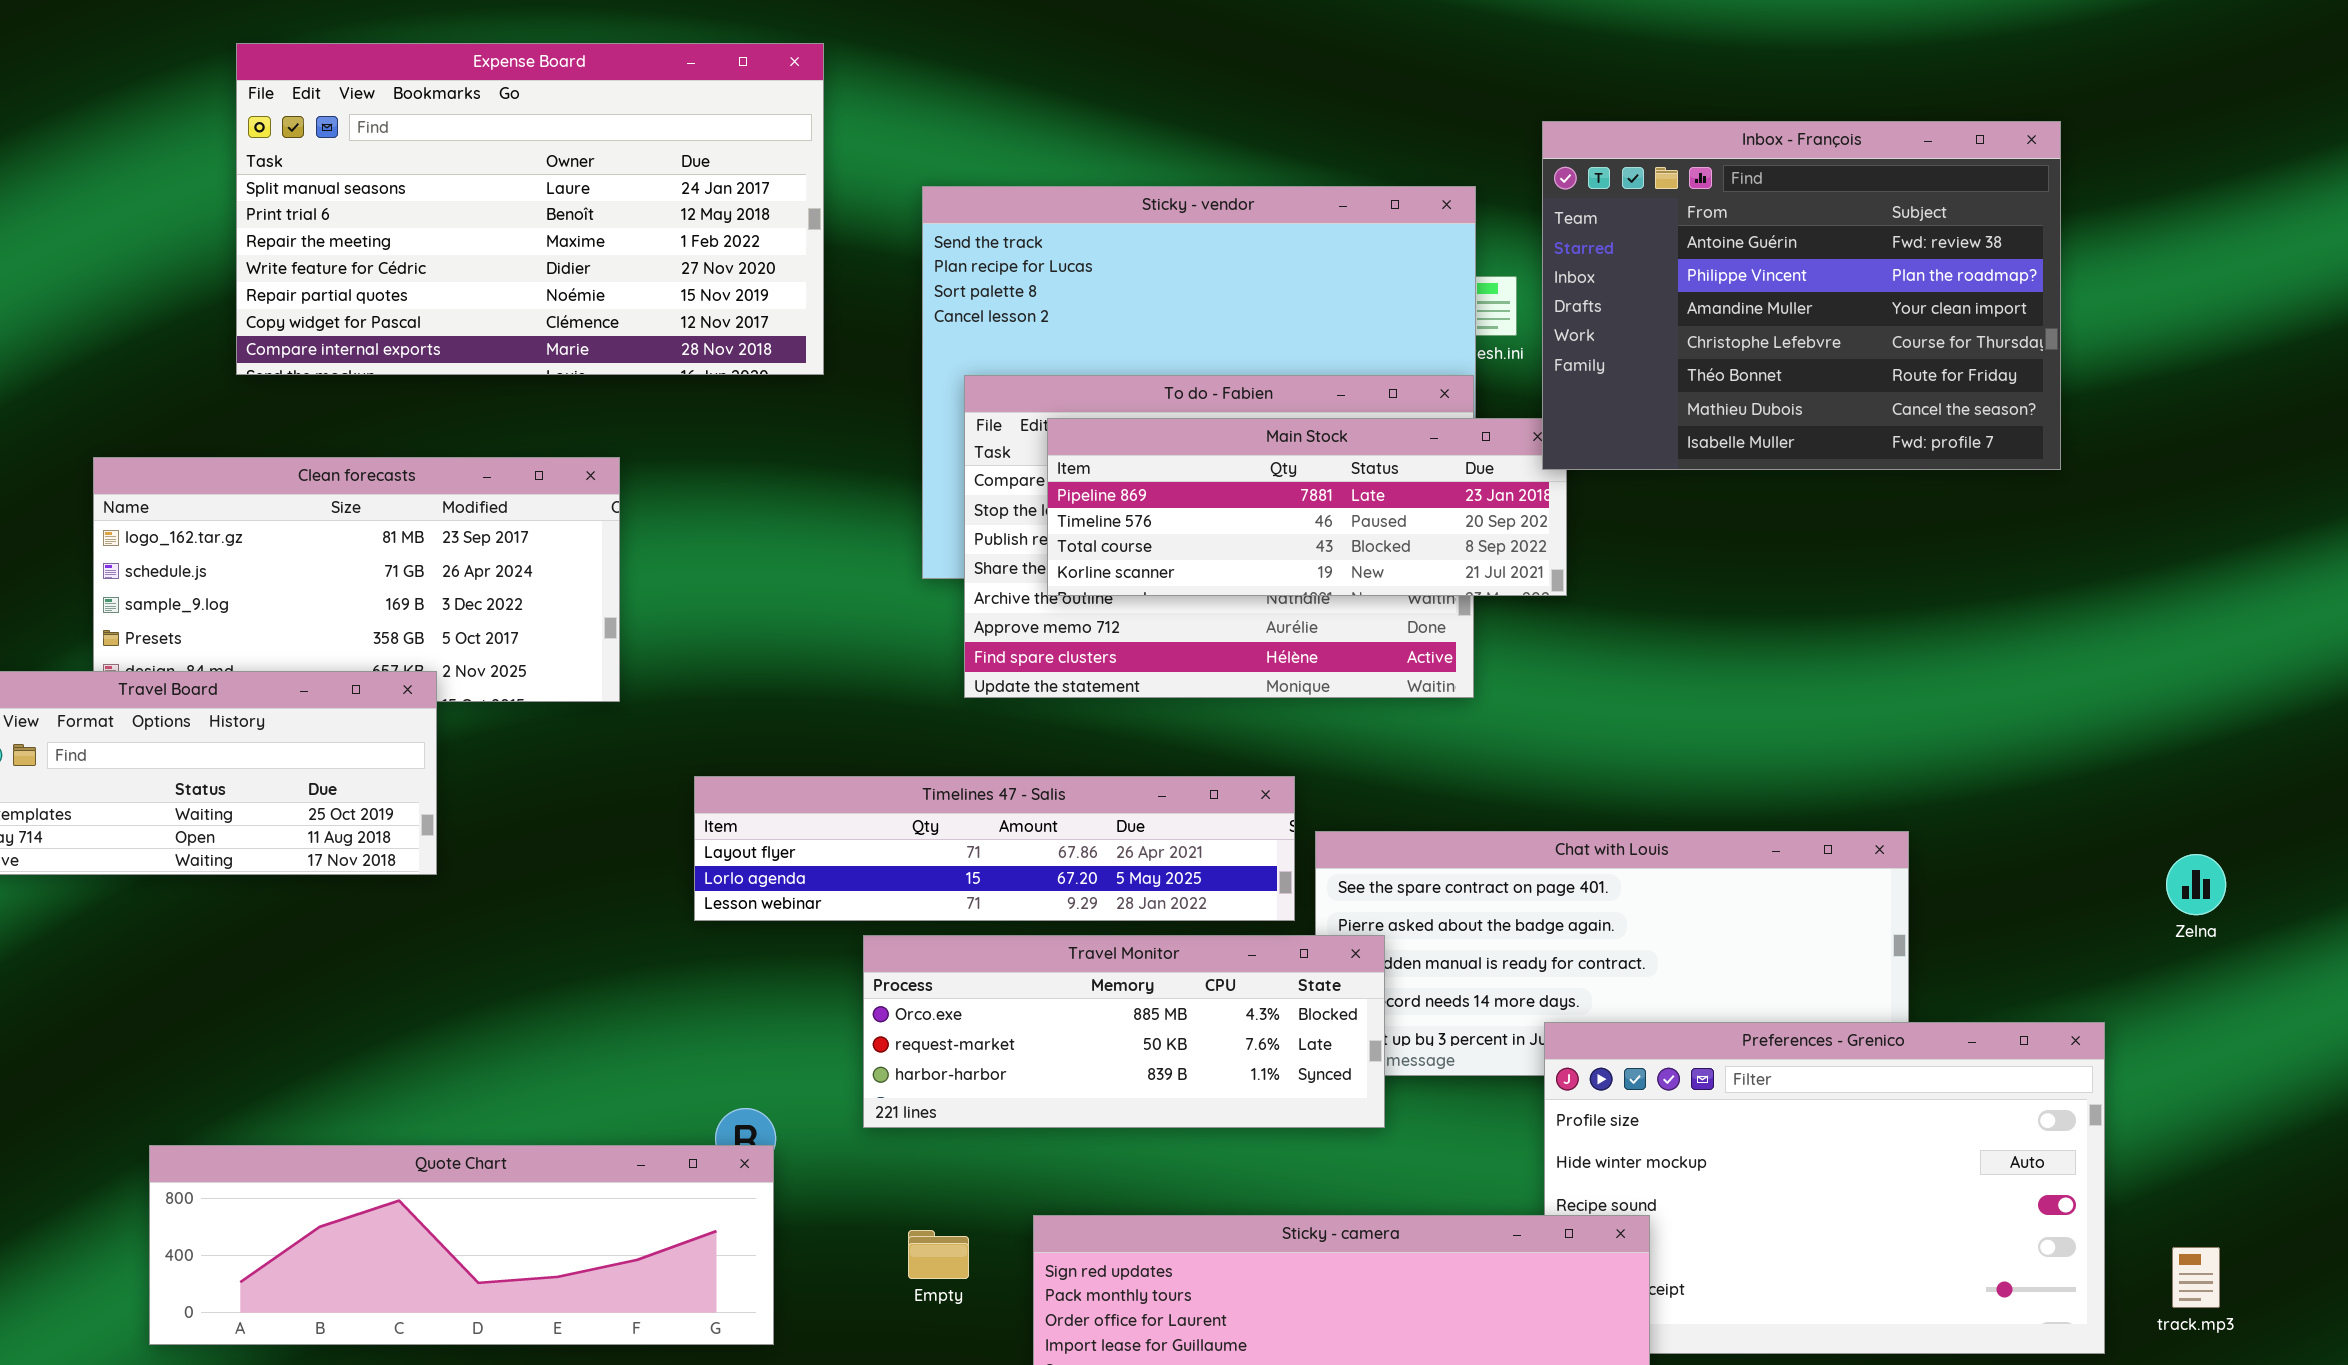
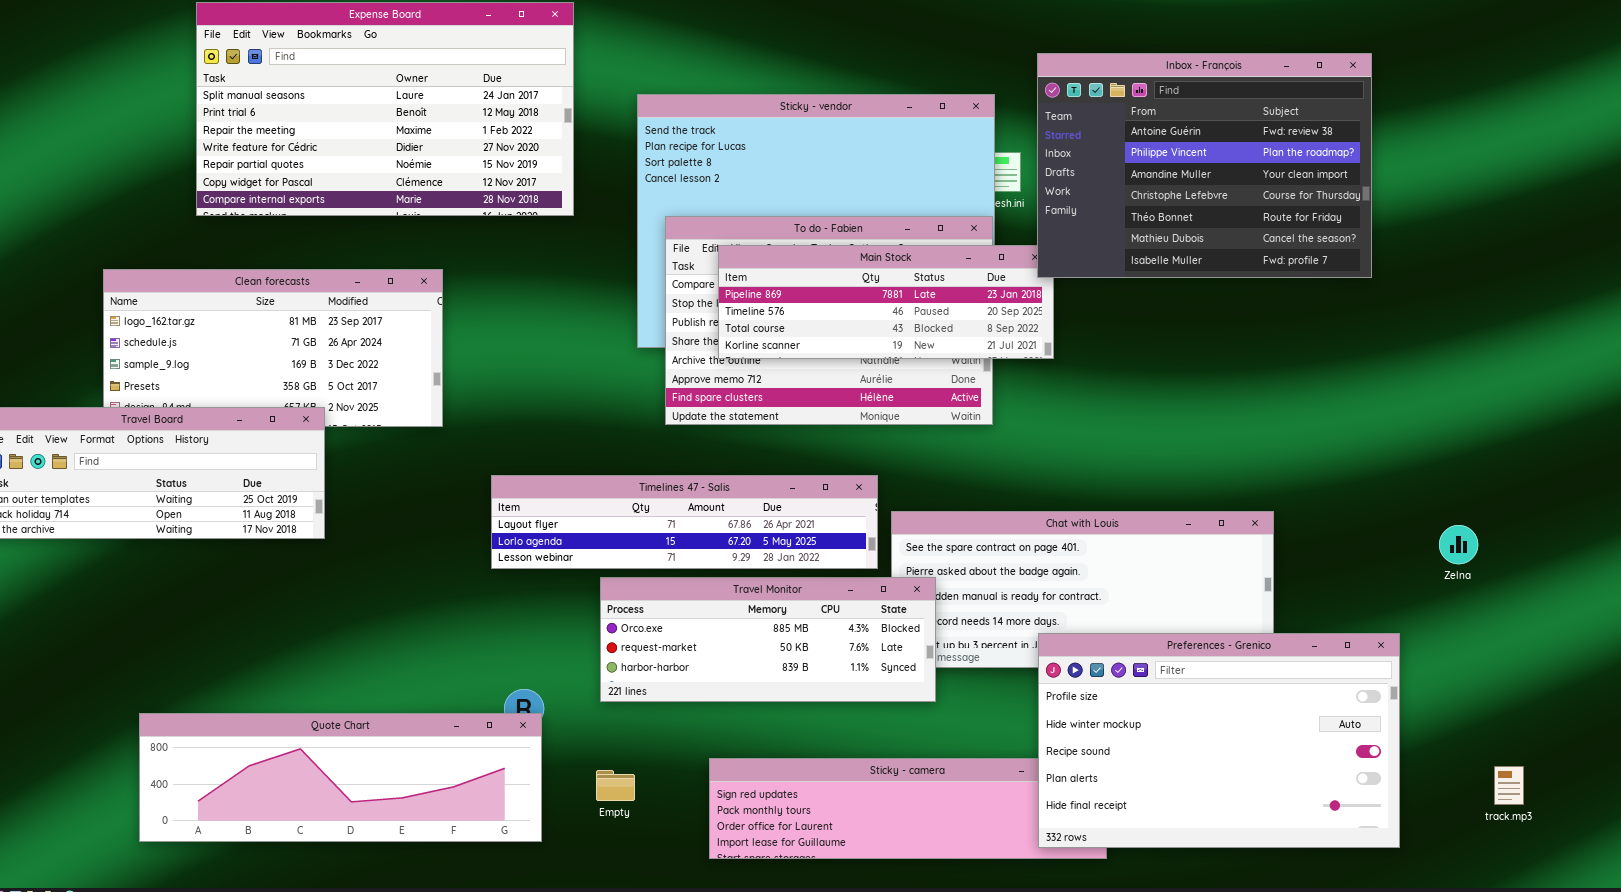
Preferences - Grenico: [1544,1022,2105,1354] -> [1038,633,1400,848], raised
Empty: [908,1230,969,1279] -> [596,770,635,801], moved
track.mp3: [2172,1247,2220,1308] -> [1494,766,1524,805], moved

